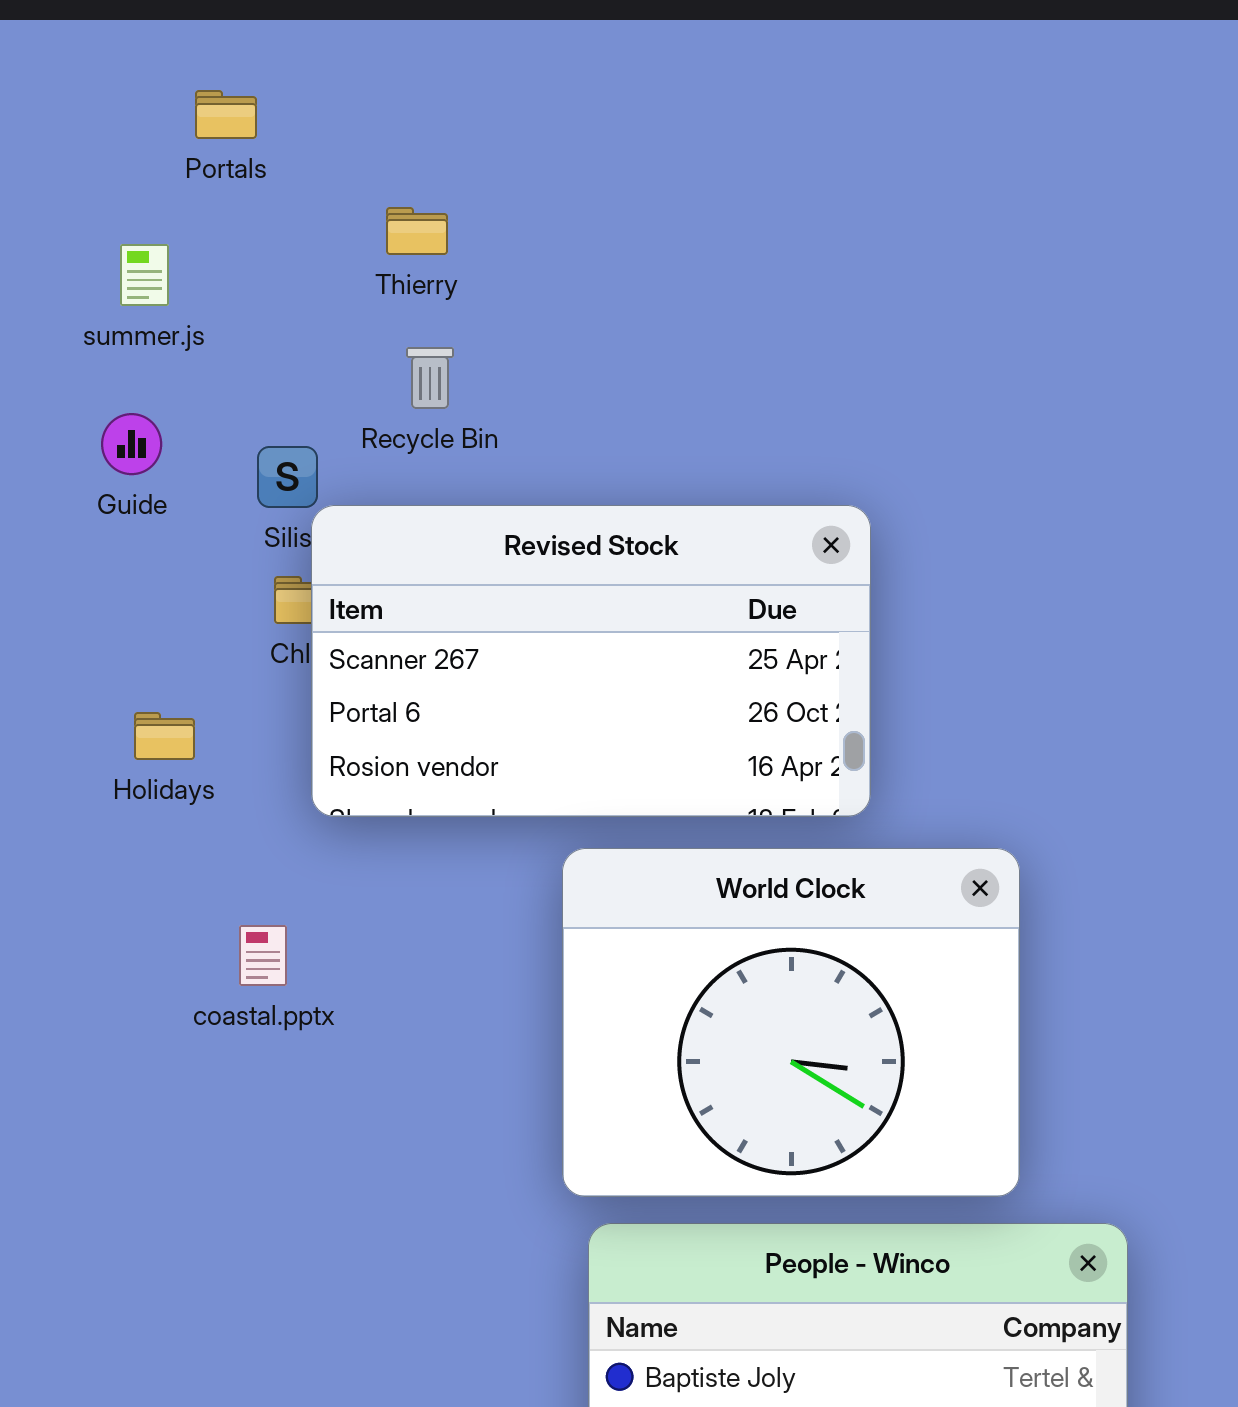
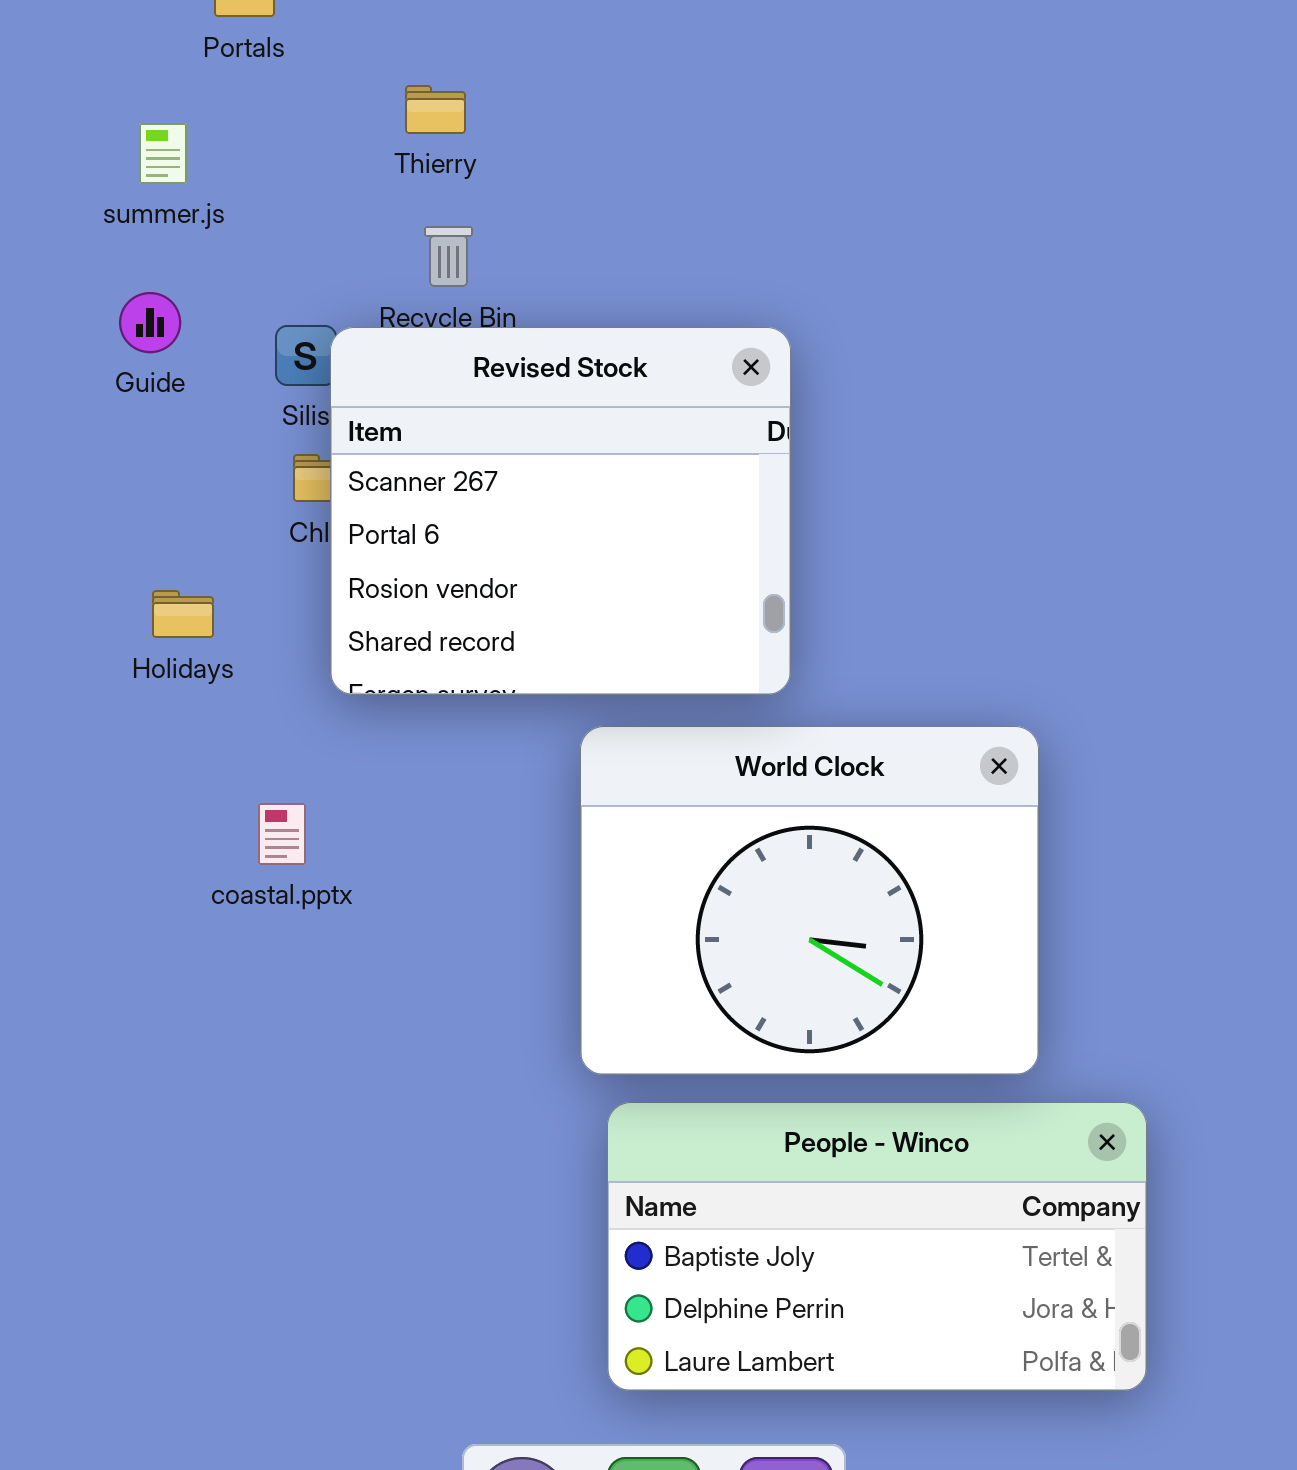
Revised Stock: [311,505,871,817] -> [330,327,791,695], resized

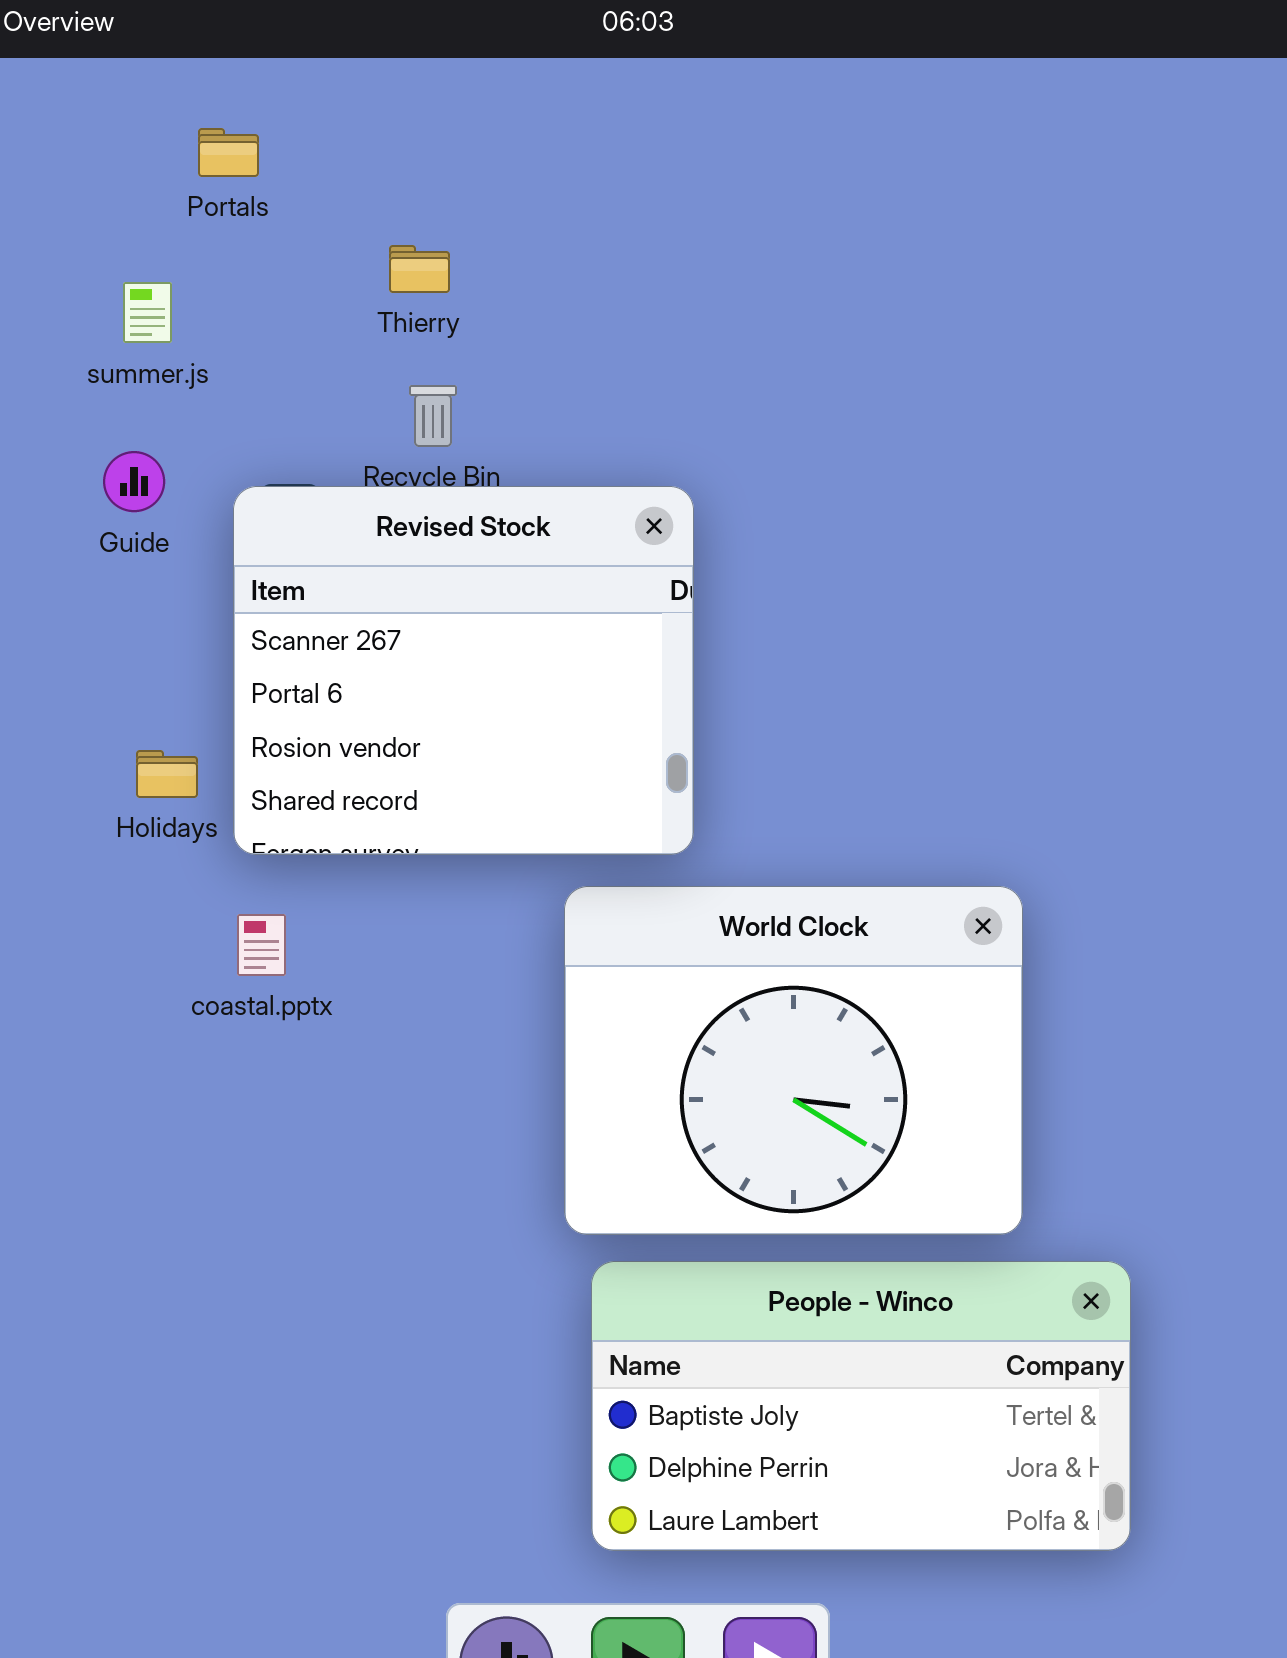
Revised Stock: [330,327,791,695] -> [233,486,694,855], moved
coastal.pptx: [258,803,306,865] -> [237,914,286,976], moved

